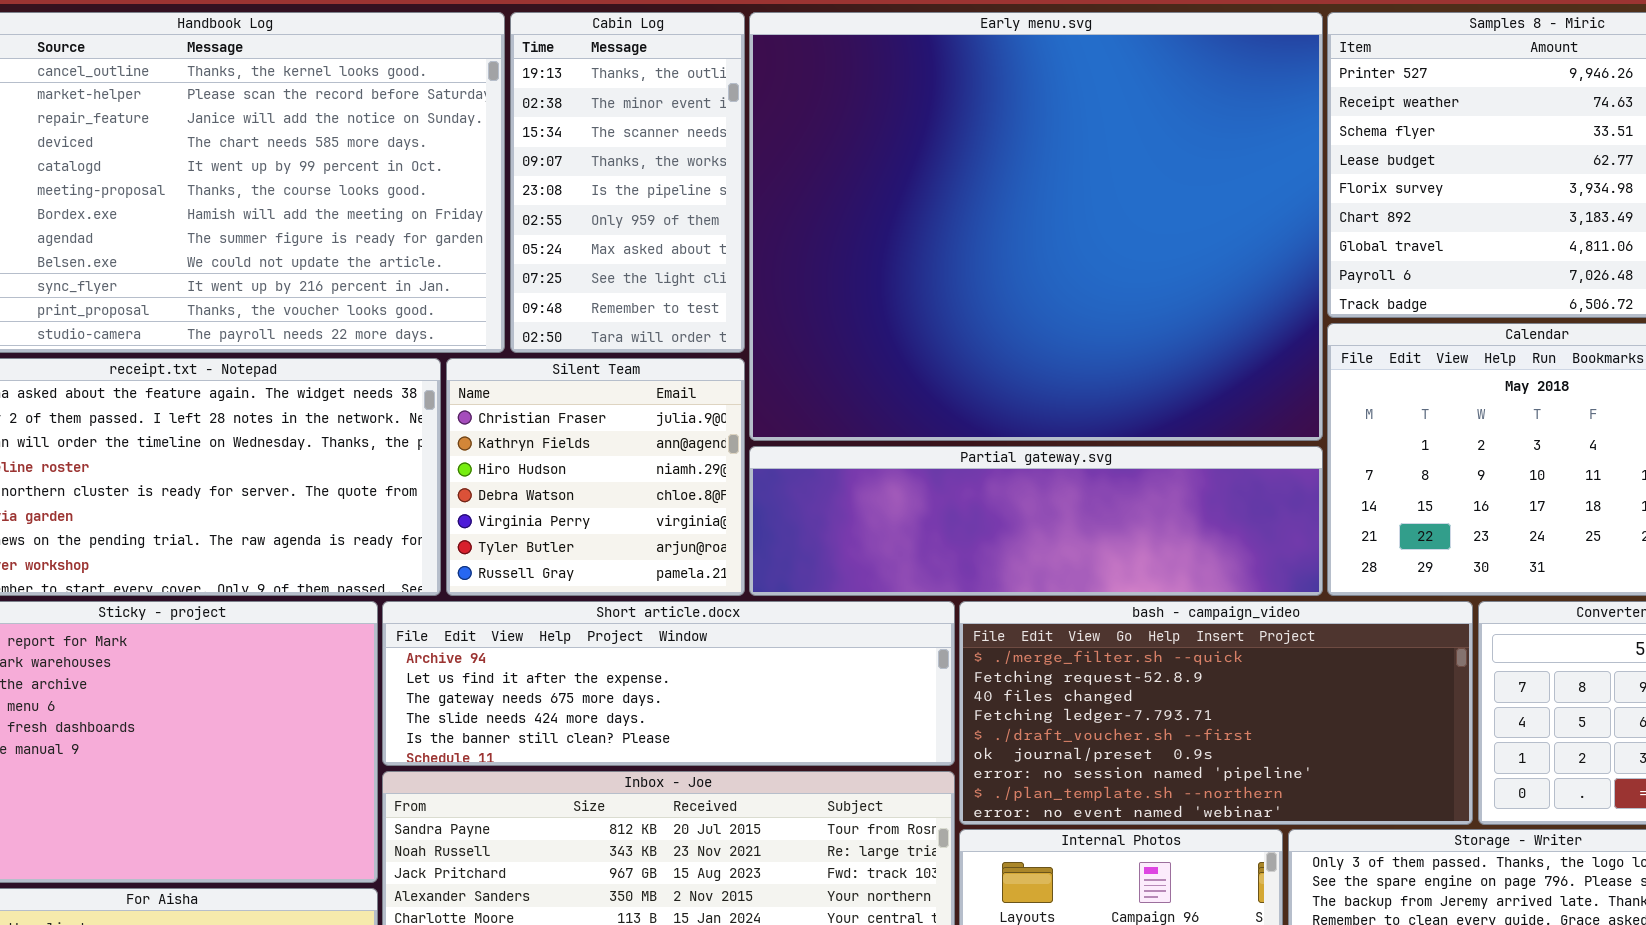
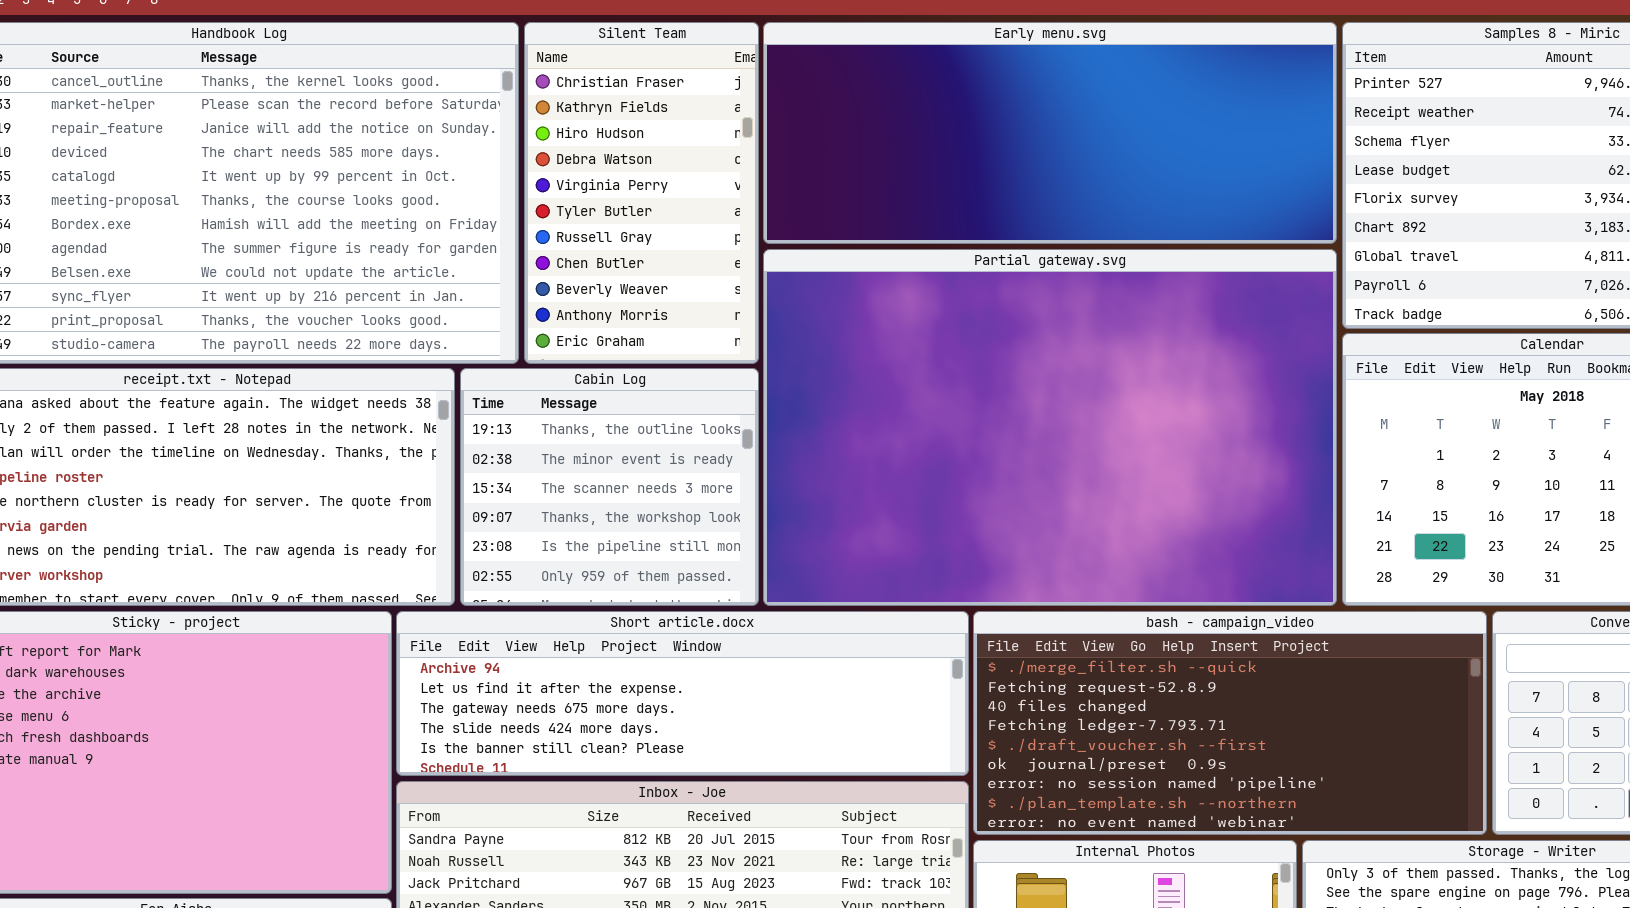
Cabin Log: [510,12,745,353] -> [460,368,759,606], moved, resized
Early menu.svg: [749,12,1323,441] -> [763,22,1337,244], resized
Silent Team: [446,358,745,596] -> [524,22,759,364], moved, resized
Partial gateway.svg: [749,446,1323,596] -> [763,249,1337,606], resized

